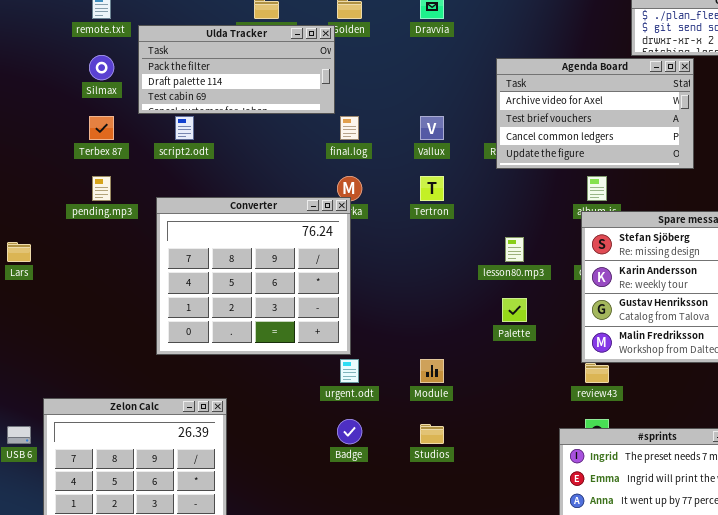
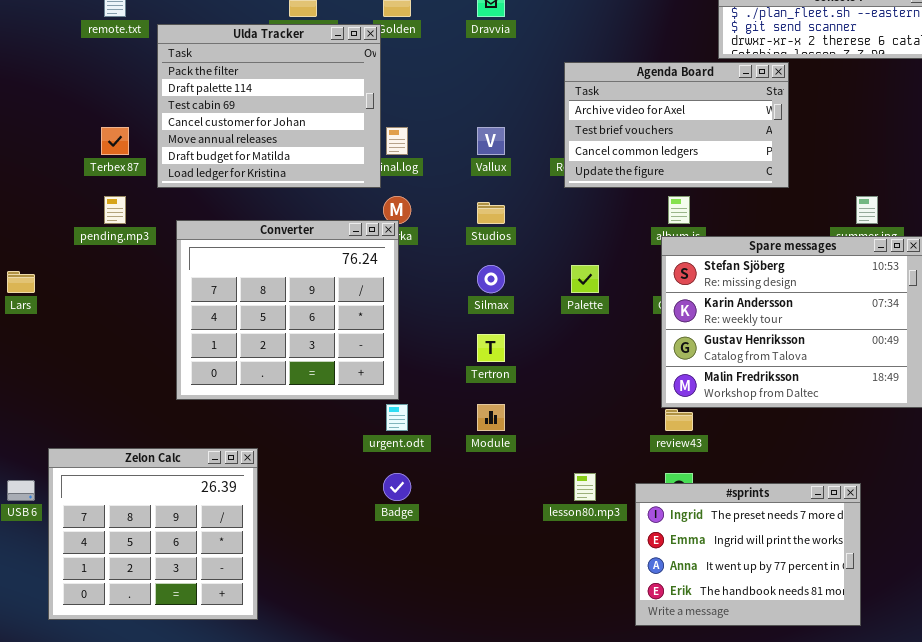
Ulda Tracker: [138,25,335,114] -> [157,24,381,188], resized
Silmax: [89,55,114,80] -> [477,265,505,293], moved
Tertron: [420,176,444,201] -> [477,334,505,362], moved
lesson80.mp3: [505,237,524,262] -> [574,473,596,501], moved
Palette: [502,298,527,322] -> [571,265,599,293], moved
Studios: [420,424,444,444] -> [477,202,505,224], moved

